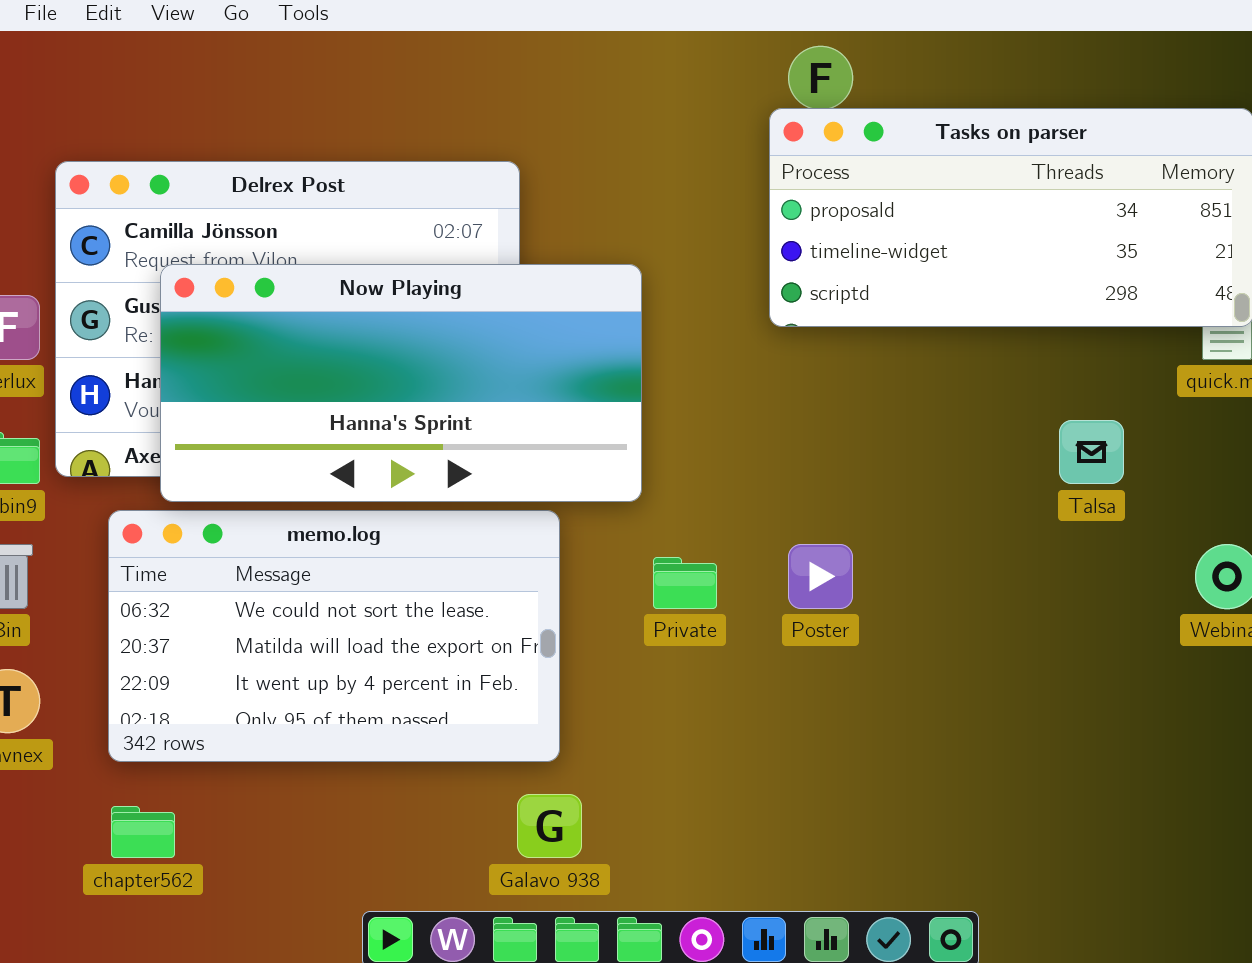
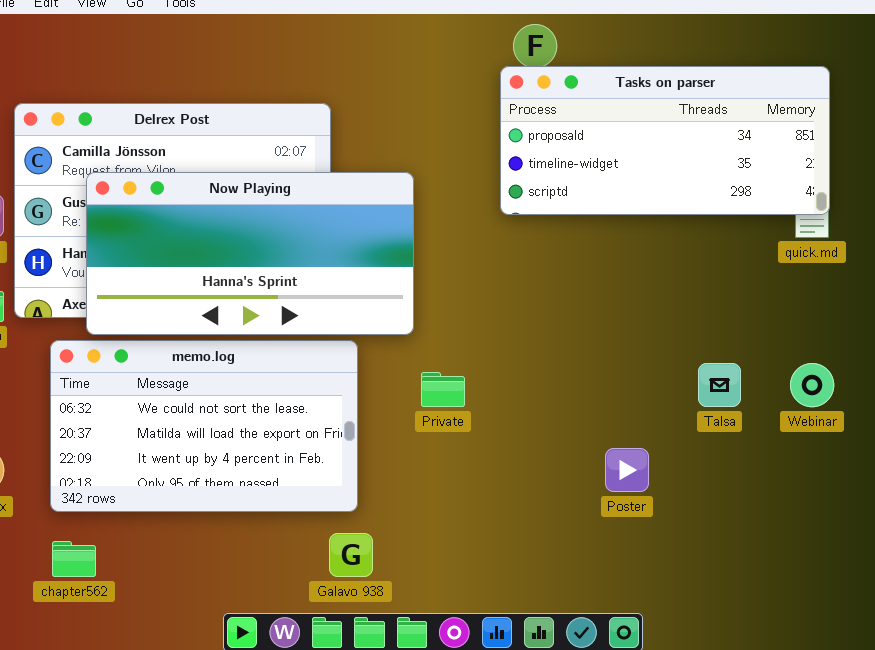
Talsa: [1059,420,1124,484] -> [698,363,741,407], moved
Poster: [788,544,853,609] -> [605,448,649,492], moved

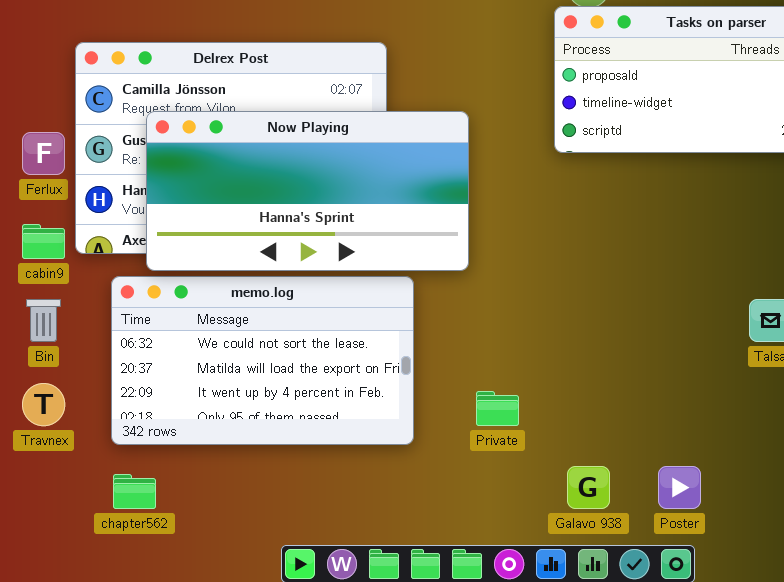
Private: [421,372,465,407] -> [476,391,519,426], moved
Poster: [605,448,649,492] -> [658,466,701,509], moved
Galavo 938: [329,533,373,577] -> [567,466,610,509], moved

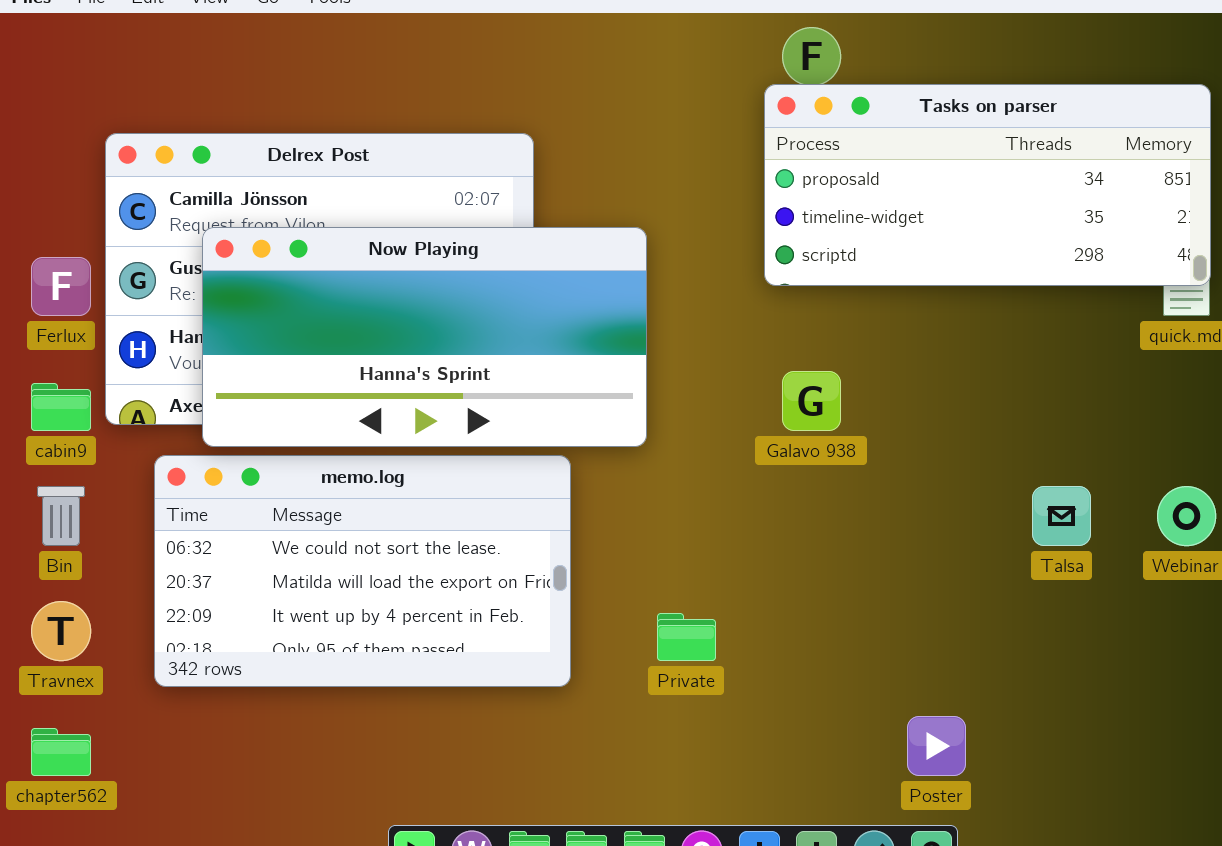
Galavo 938: [567,466,610,509] -> [782,371,841,431], moved
chapter562: [113,474,156,509] -> [31,728,91,776], moved

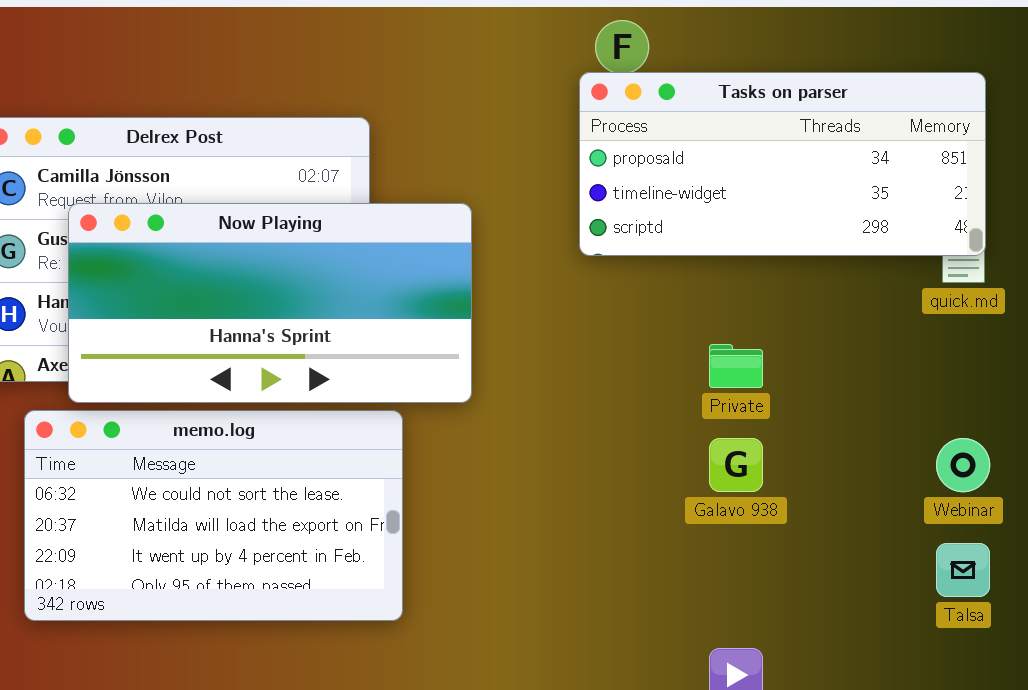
Galavo 938: [782,371,841,431] -> [709,438,763,492], moved
Talsa: [1032,486,1091,546] -> [936,543,990,597], moved
Private: [657,613,716,661] -> [709,344,763,388], moved

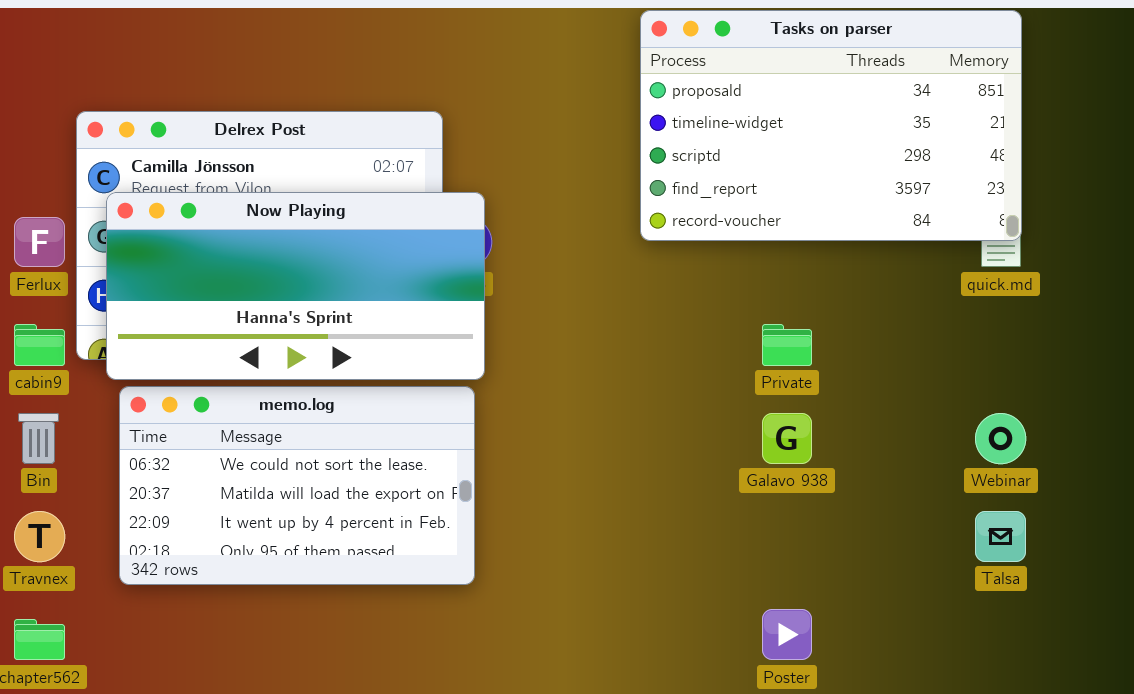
Tasks on parser: [579,72,986,256] -> [640,10,1022,241], resized
Now Playing: [68,203,472,403] -> [106,192,485,380], moved

